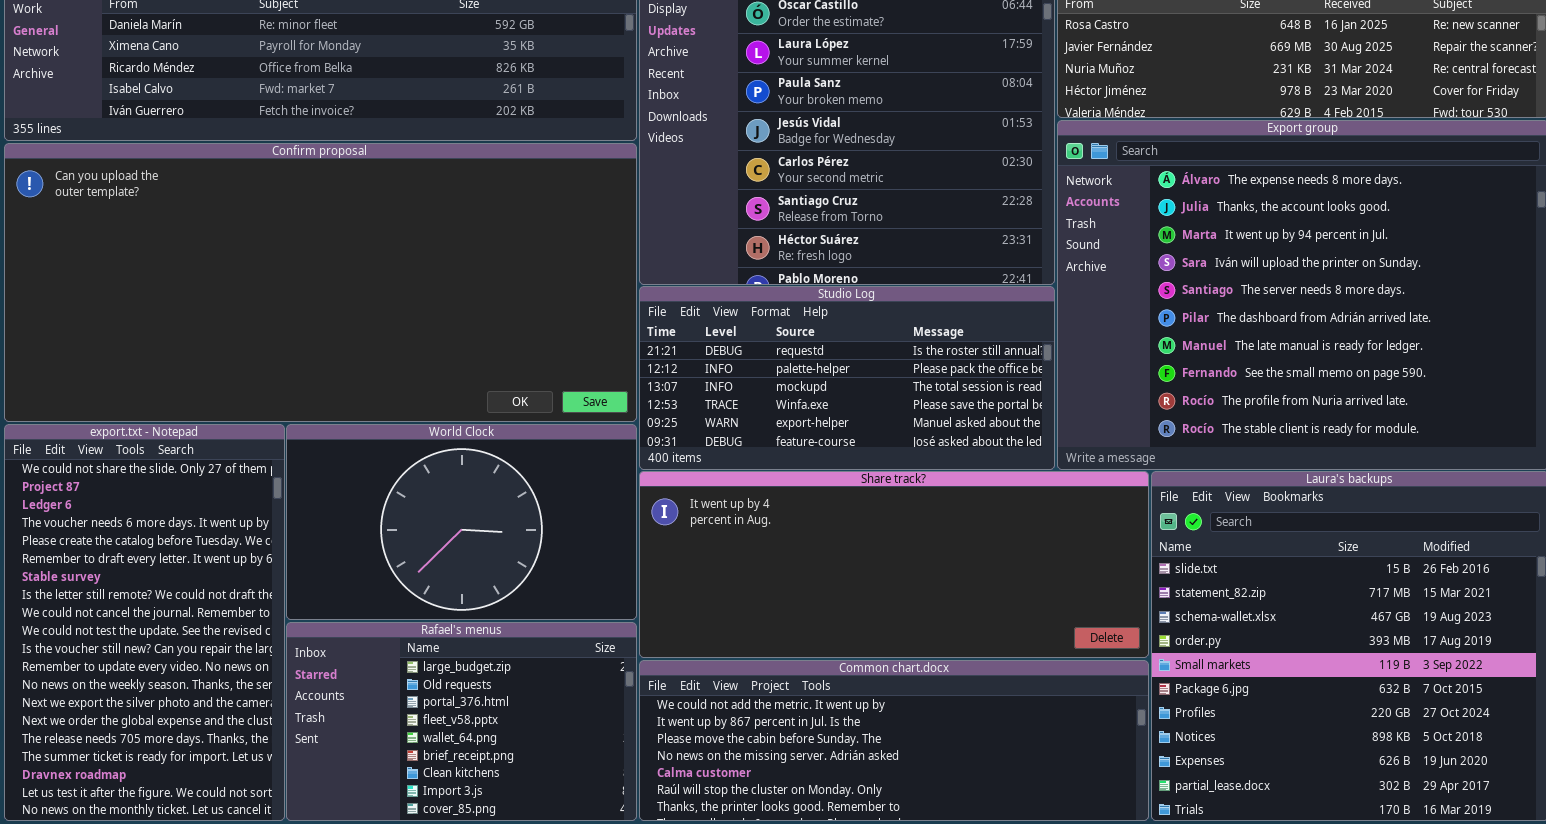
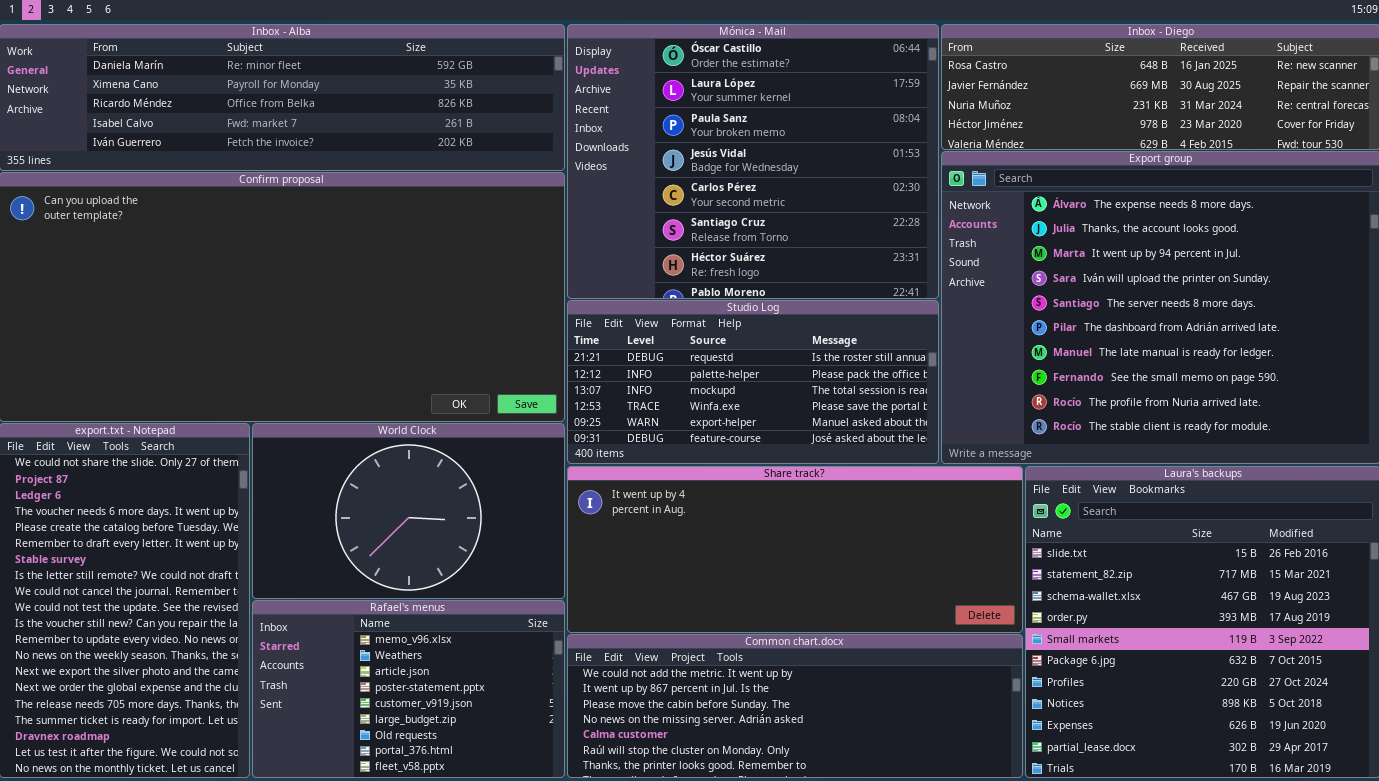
Rafael's menus: [286,622,637,821] -> [252,600,565,778], scrolled up 5 rows

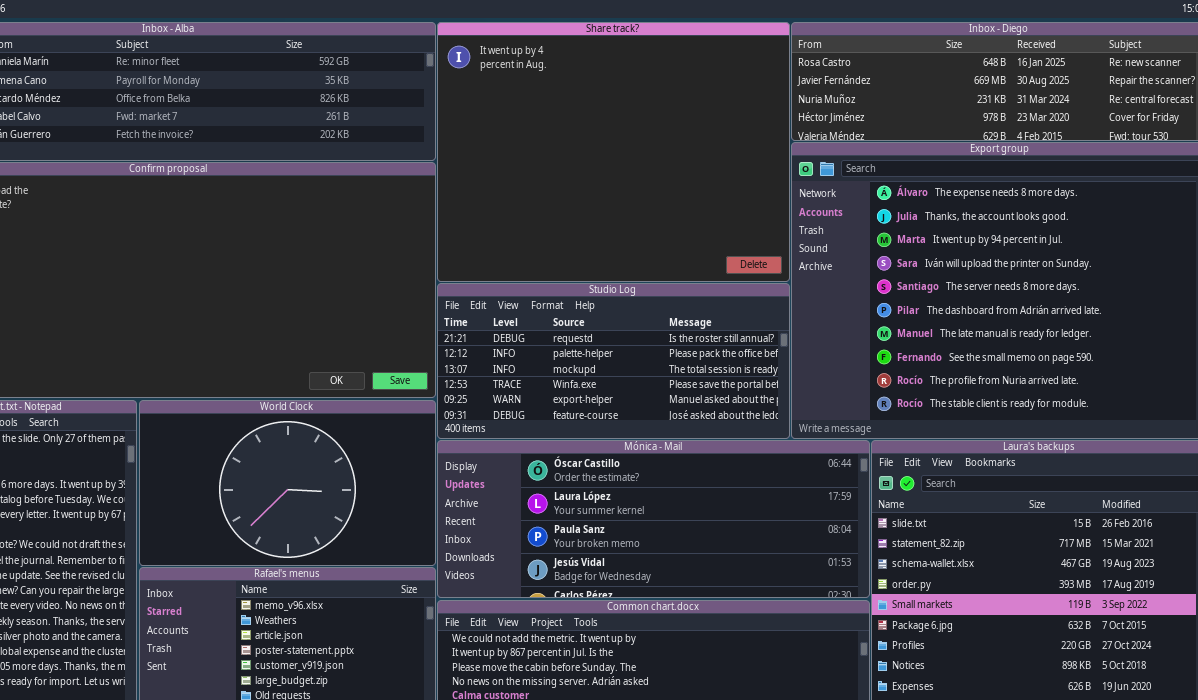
Mónica - Mail: [567,24,939,299] -> [437,440,870,598], moved, resized
Share track?: [567,466,1023,633] -> [437,22,790,282], moved, resized

